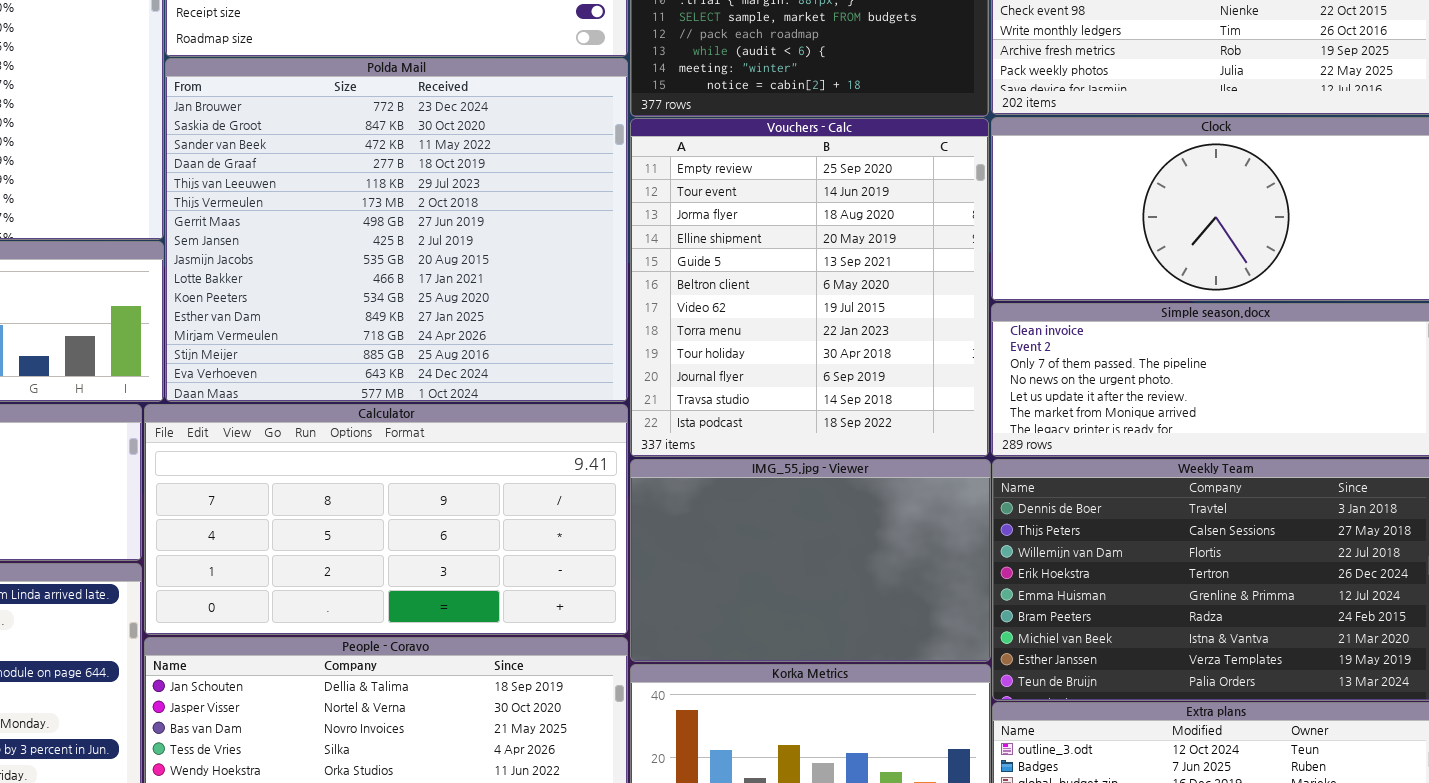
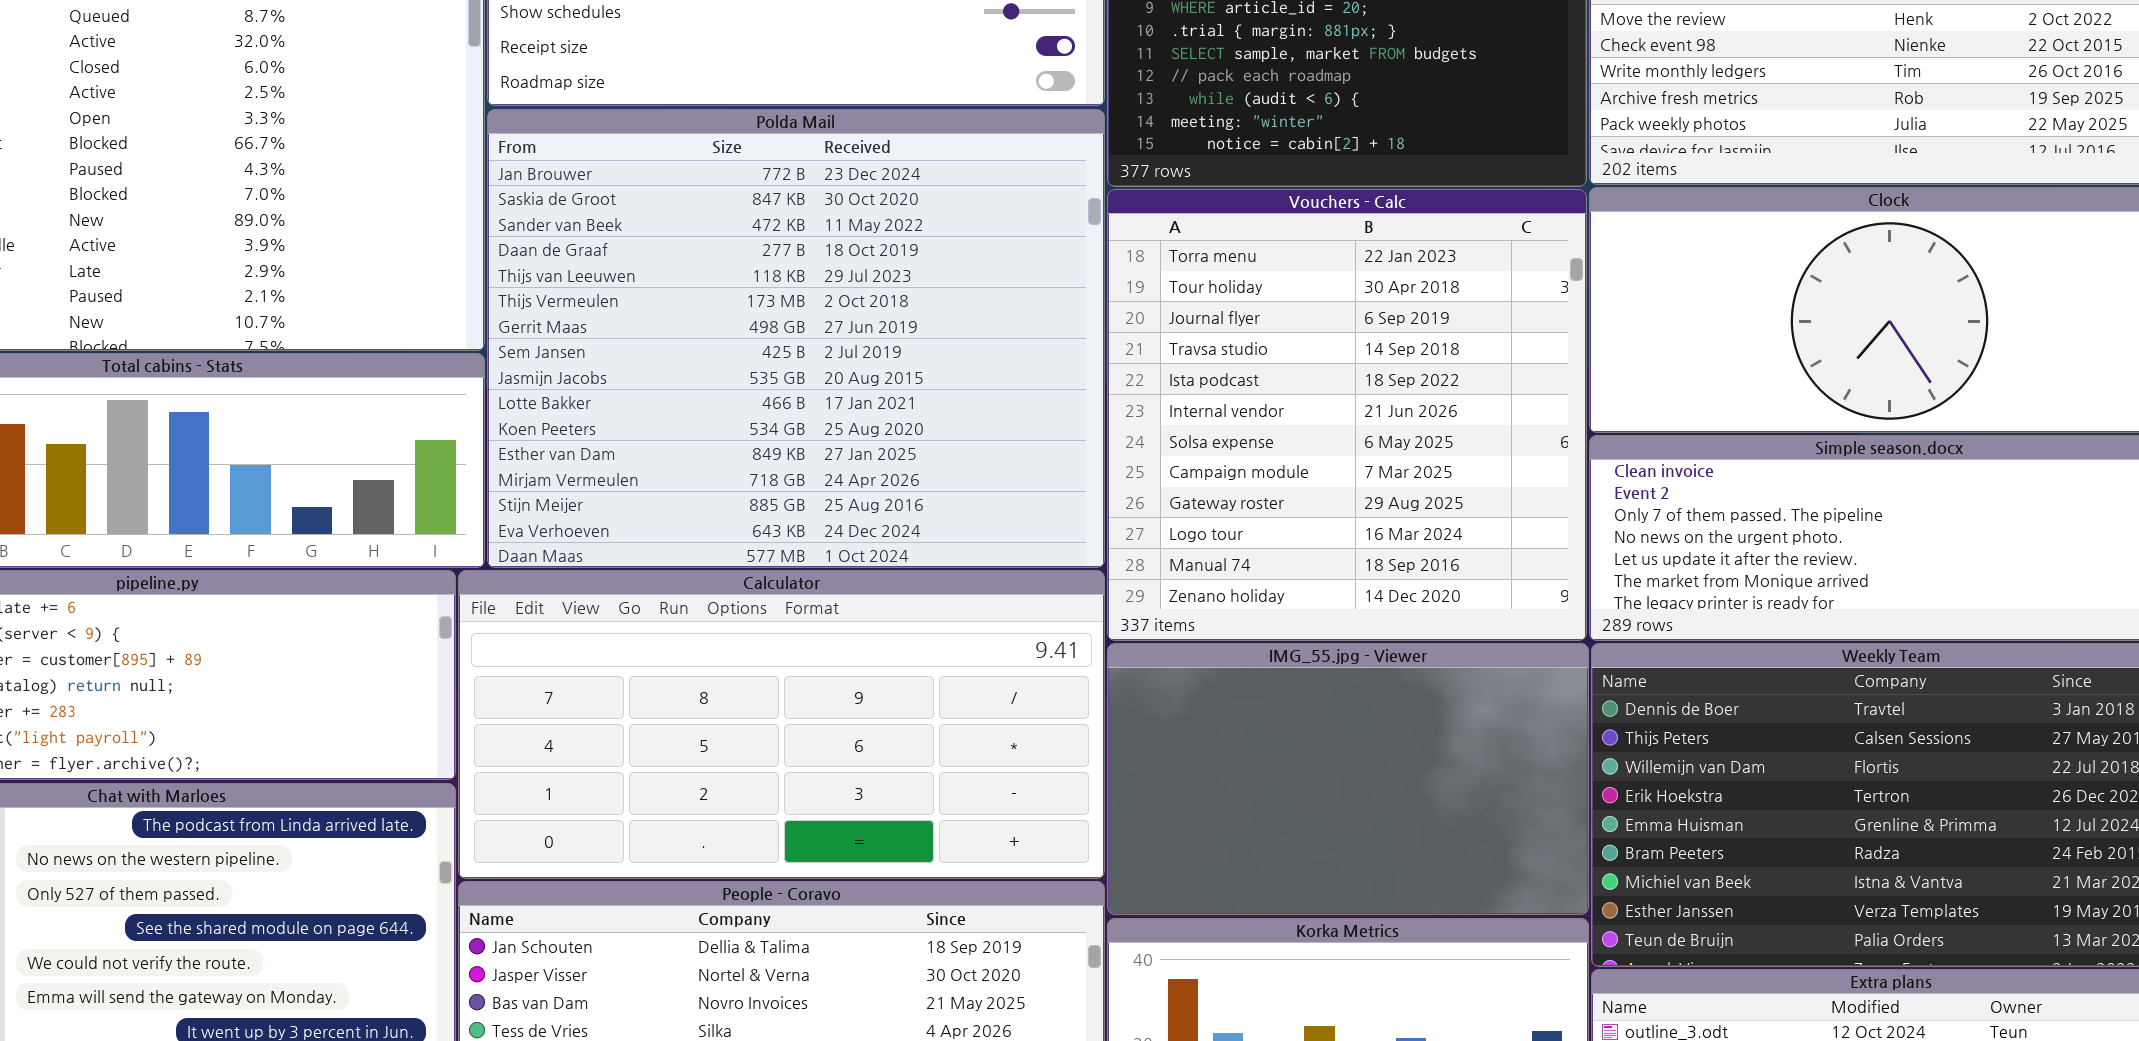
Vouchers - Calc: [630,118,989,457] -> [1107,189,1587,641], scrolled down 7 rows

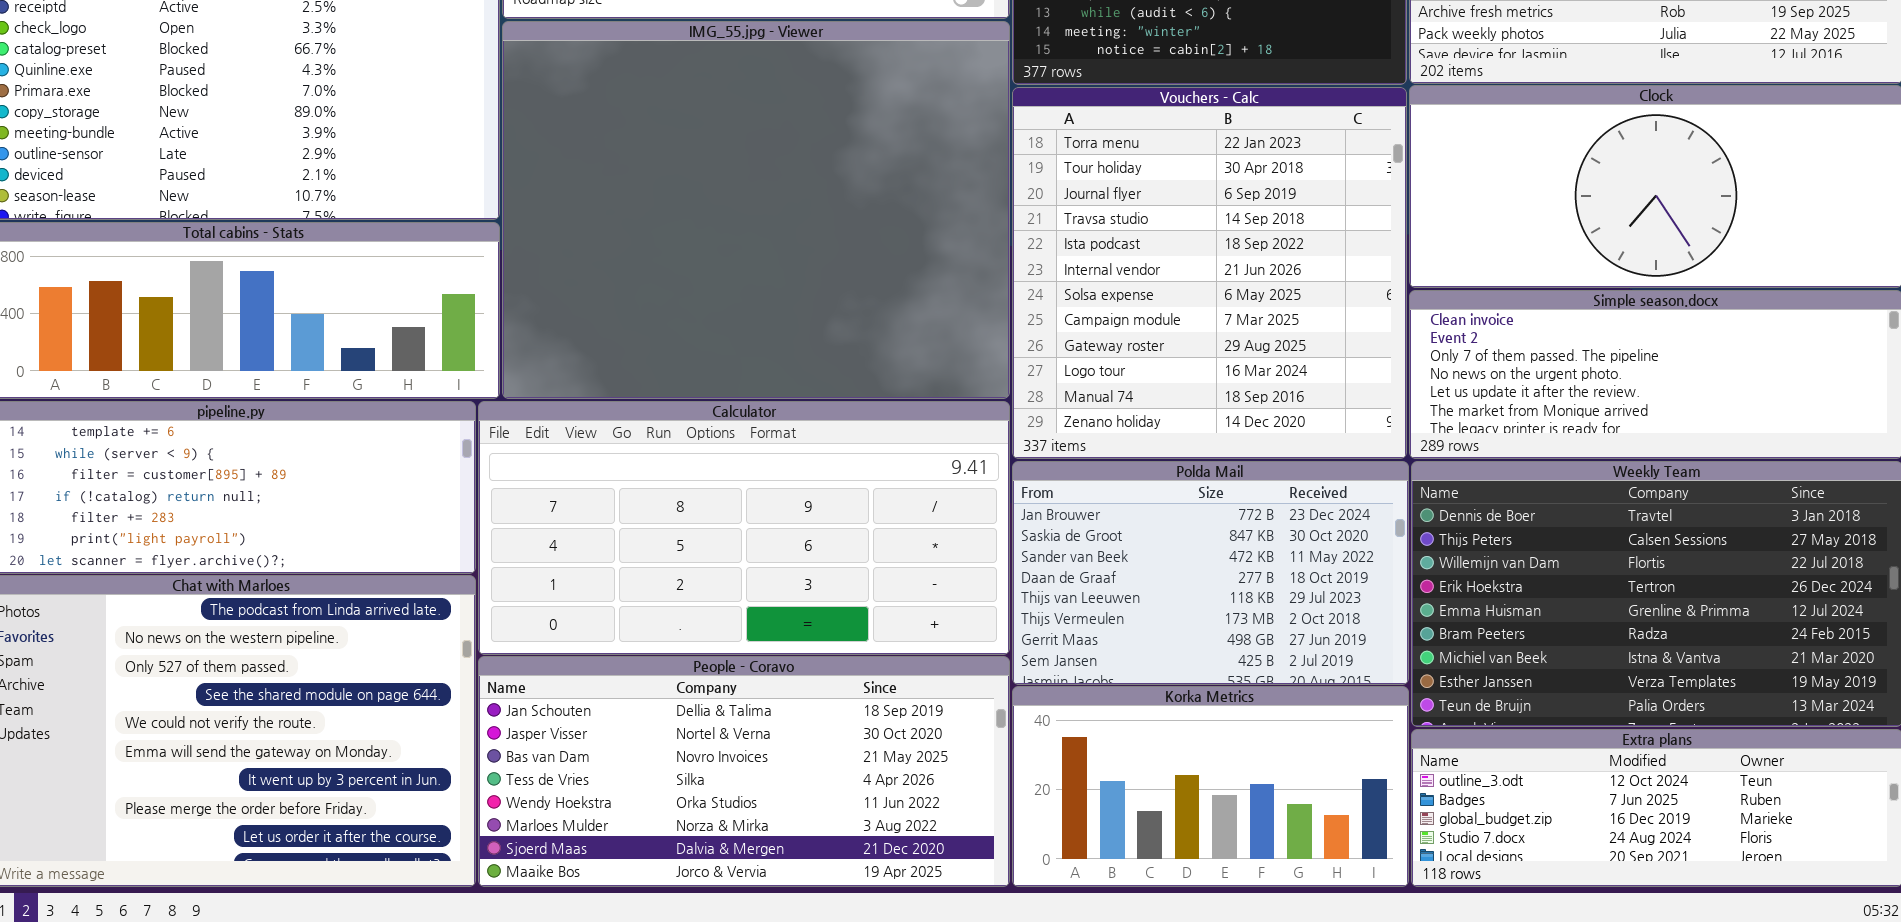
Polda Mail: [487,109,1105,568] -> [1012,461,1409,685], moved, resized
IMG_55.jpg - Viewer: [1107,643,1589,915] -> [502,21,1010,399], moved, resized

